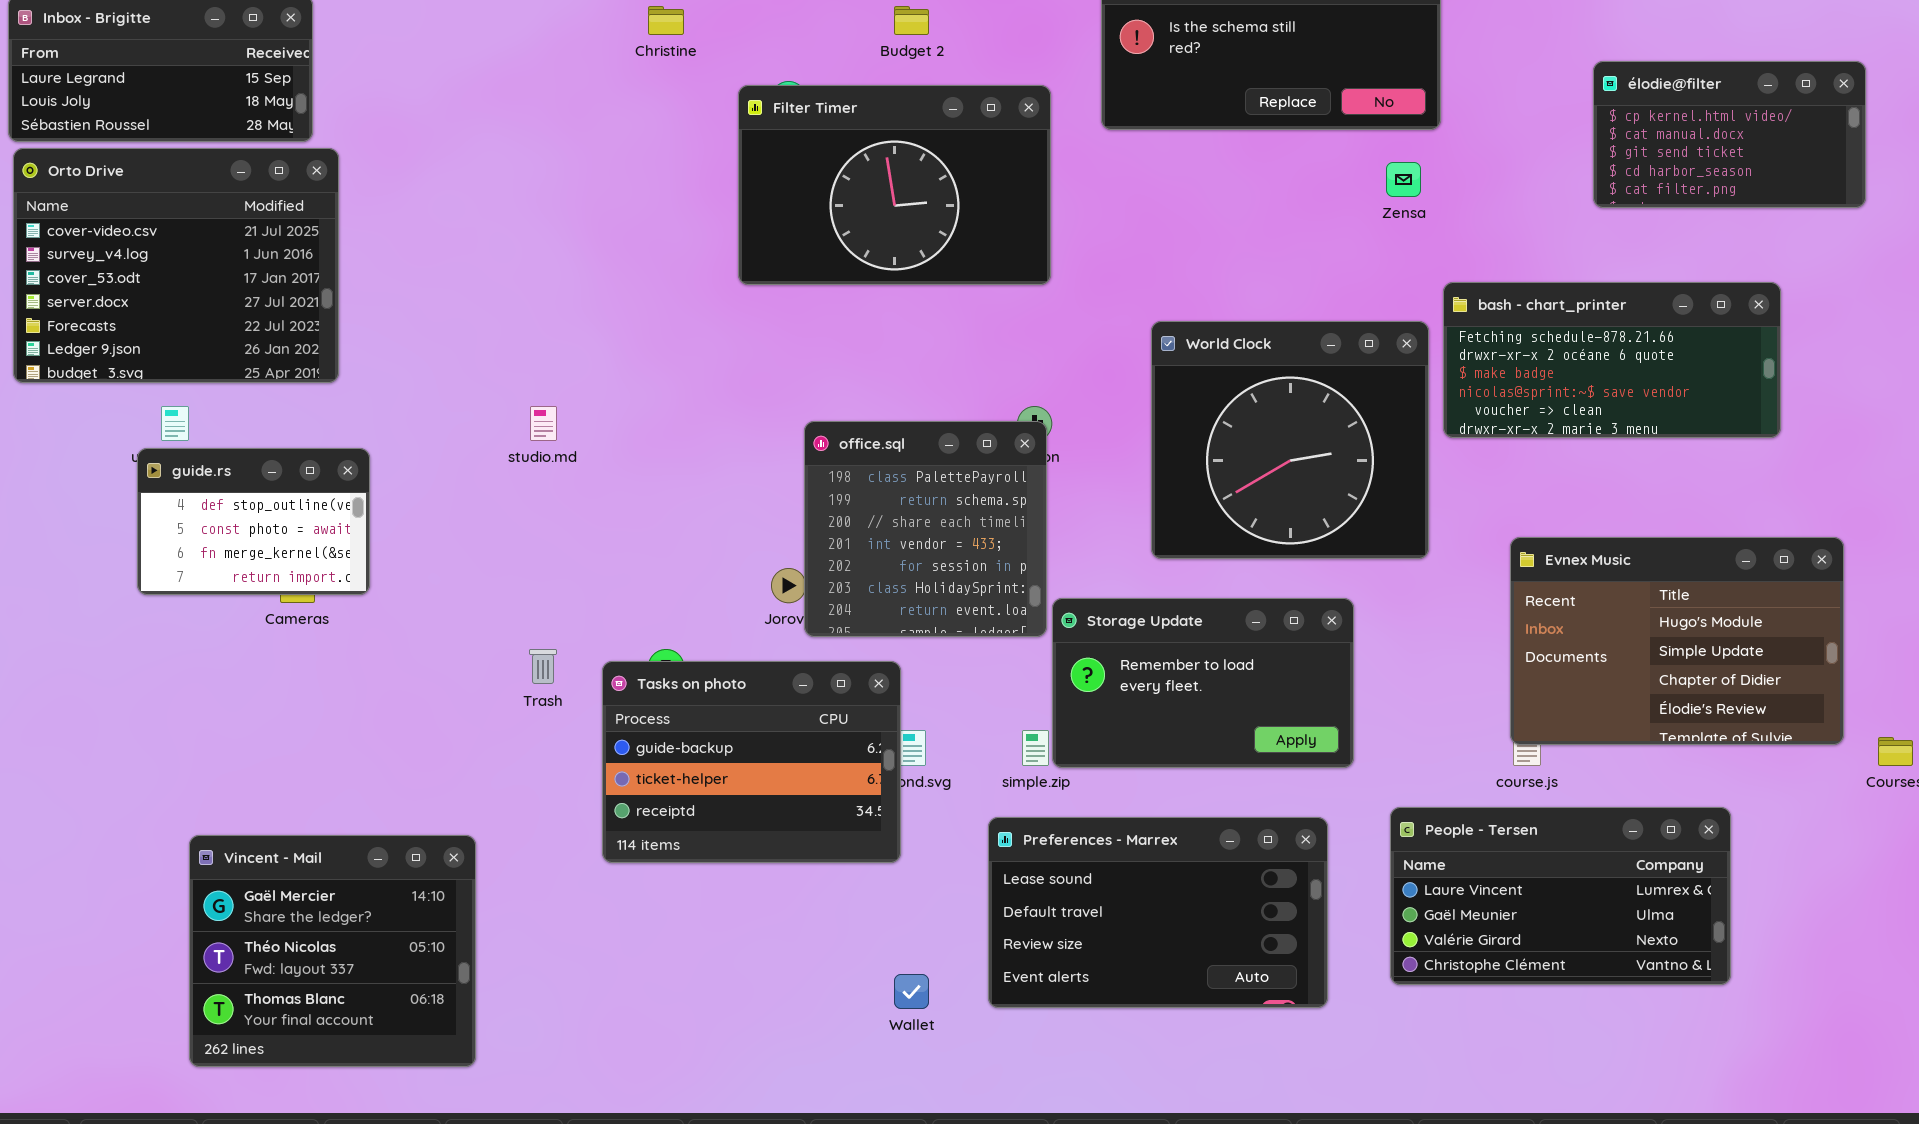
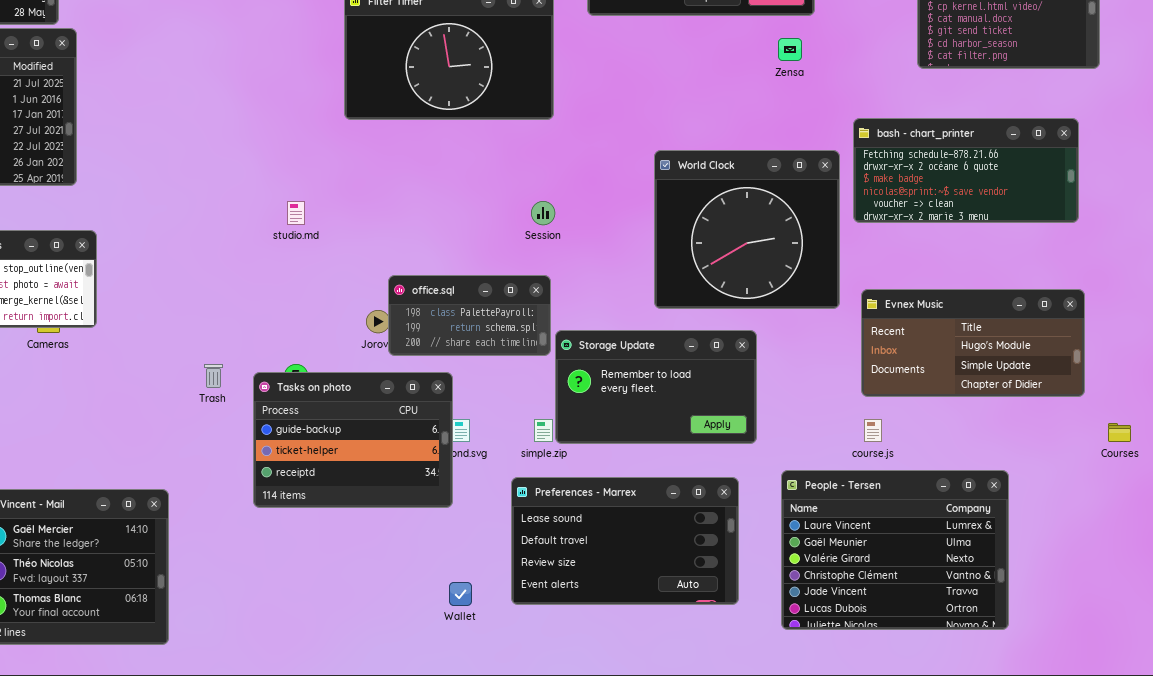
bash - chart_printer: [1443,282,1781,438] -> [853,118,1079,223], moved
World Clock: [1151,321,1429,559] -> [654,150,840,309], moved
studio.md: [530,406,557,441] -> [287,201,305,225], moved
office.sql: [804,421,1047,637] -> [388,275,551,356], resized
Evnex Music: [1510,537,1844,745] -> [861,289,1085,397], resized
People - Tersen: [1390,807,1731,985] -> [781,470,1009,630], resized

